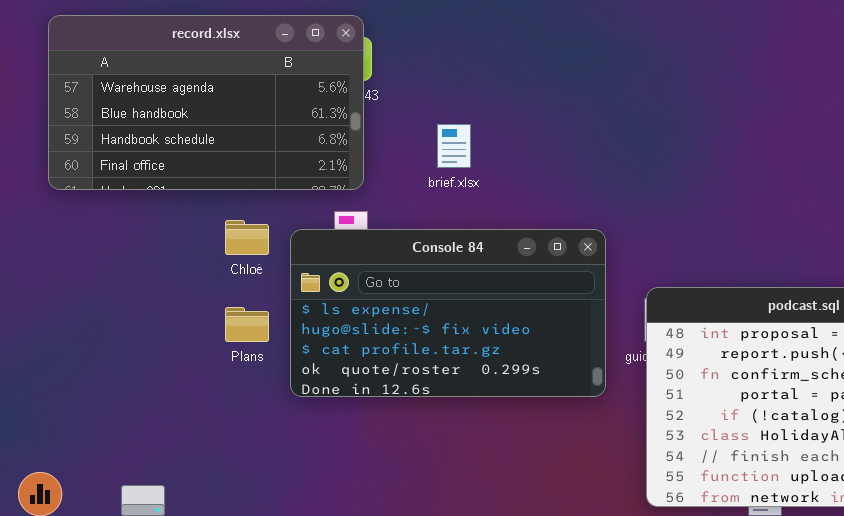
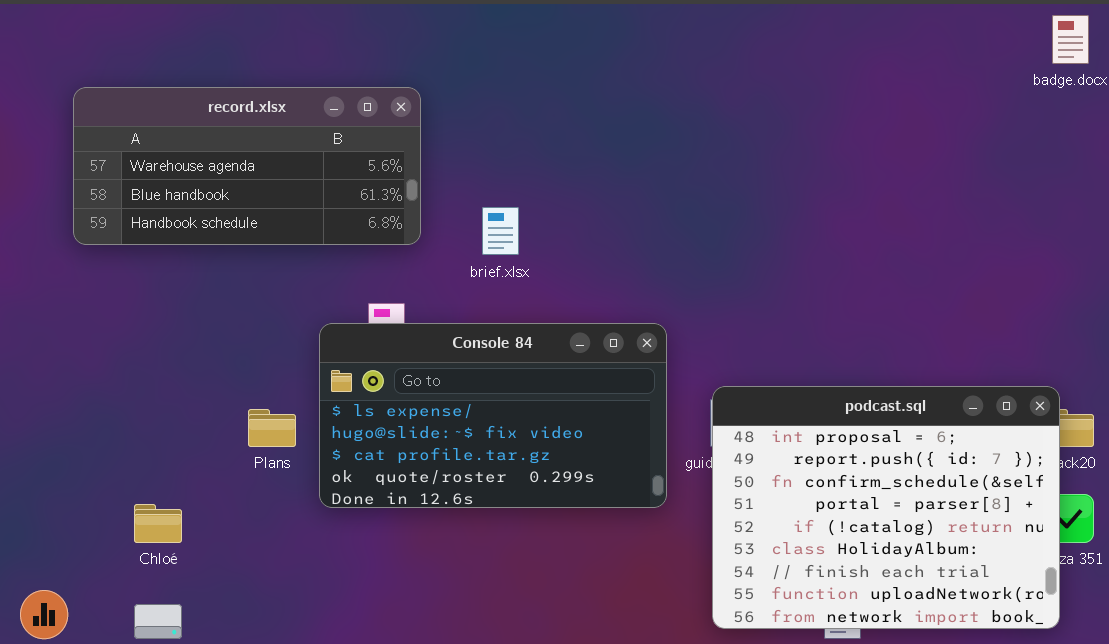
record.xlsx: [48,15,364,190] -> [73,87,421,245], moved, resized
Chloé: [225,220,269,255] -> [134,504,182,543], moved

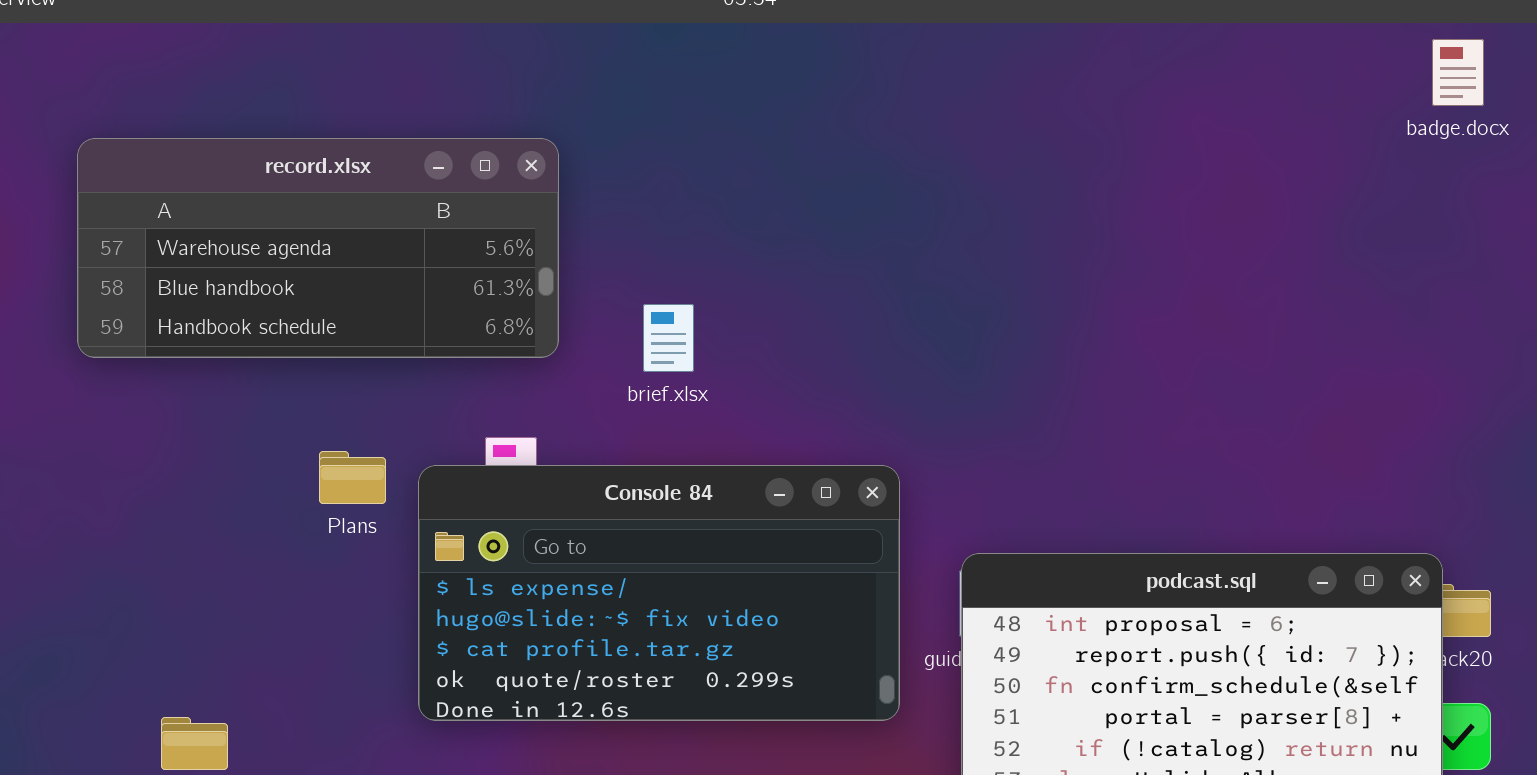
Plans: [248,409,296,447] -> [319,451,386,504], moved

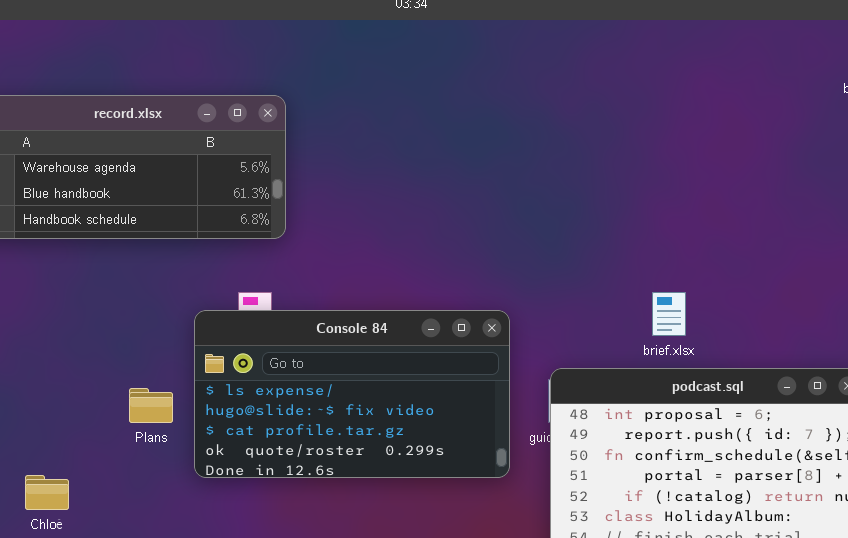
brief.xlsx: [643,304,694,372] -> [652,292,686,336], moved
Plans: [319,451,386,504] -> [129,388,173,423], moved

